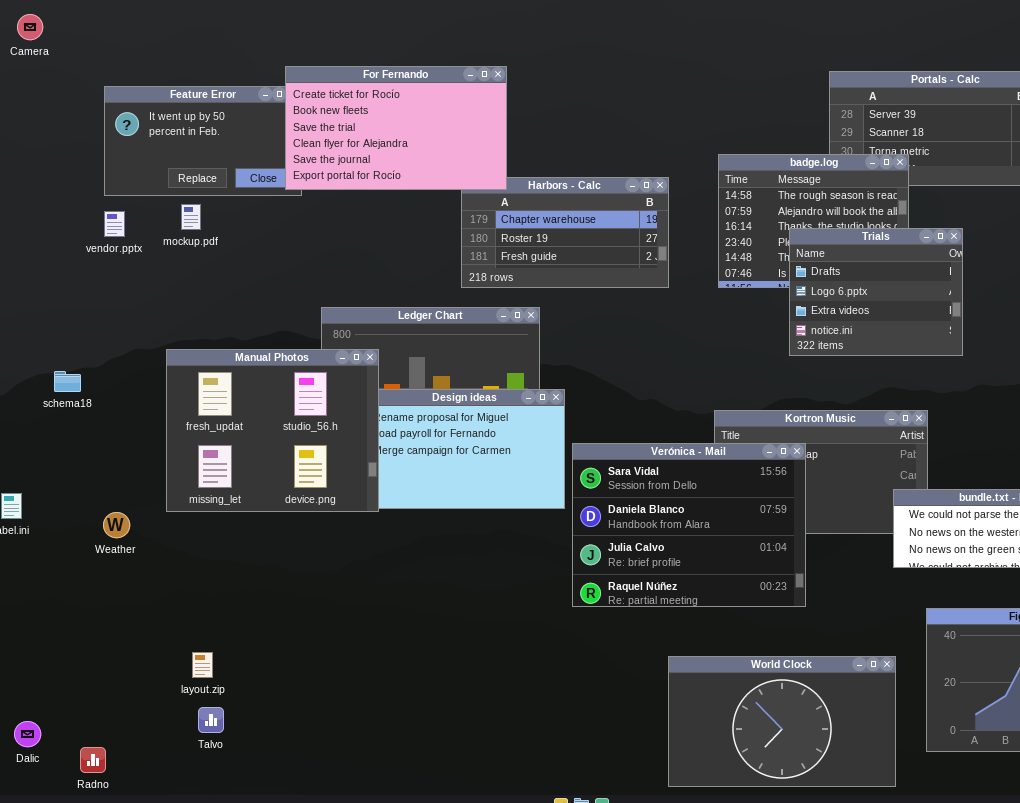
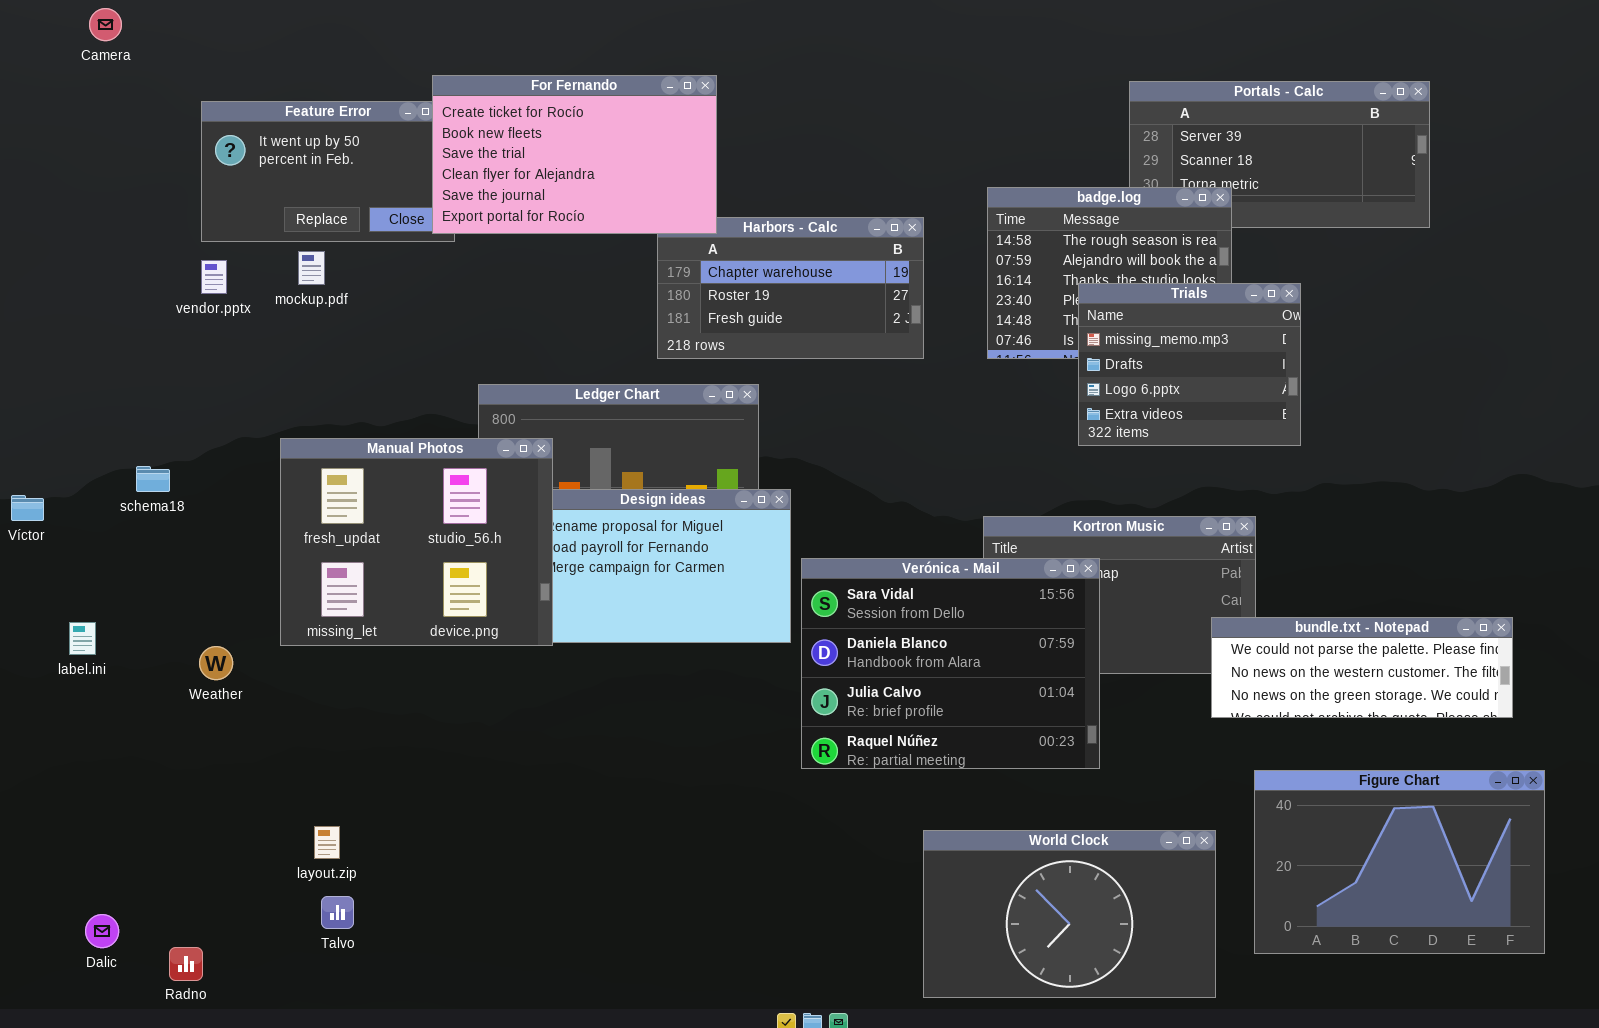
Trials: [789,228,963,356] -> [1078,283,1301,446], scrolled up 1 row

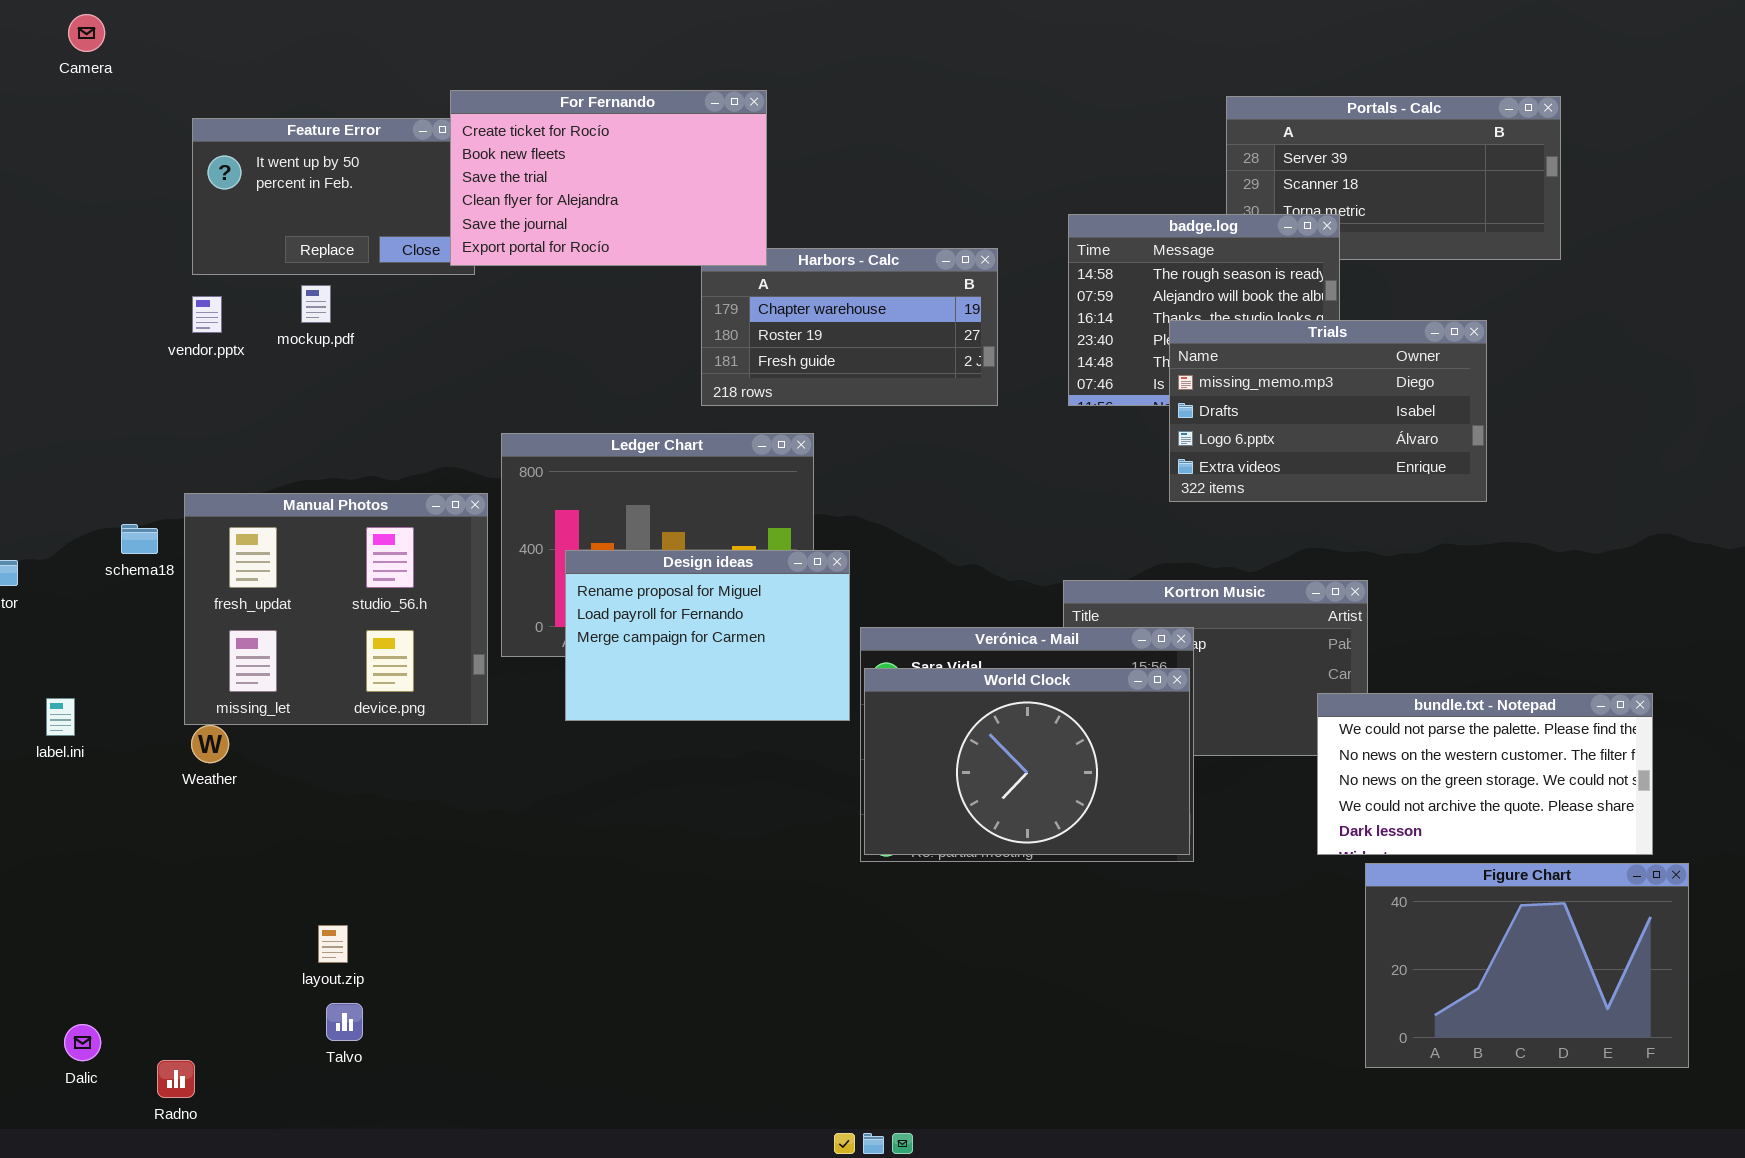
Trials: [1078,283,1301,446] -> [1169,320,1487,502], resized
Manual Photos: [280,438,553,646] -> [184,493,488,725], moved
bundle.txt - Notepad: [1211,617,1513,718] -> [1317,693,1653,855], resized
World Clock: [923,830,1216,998] -> [864,668,1190,855], moved

